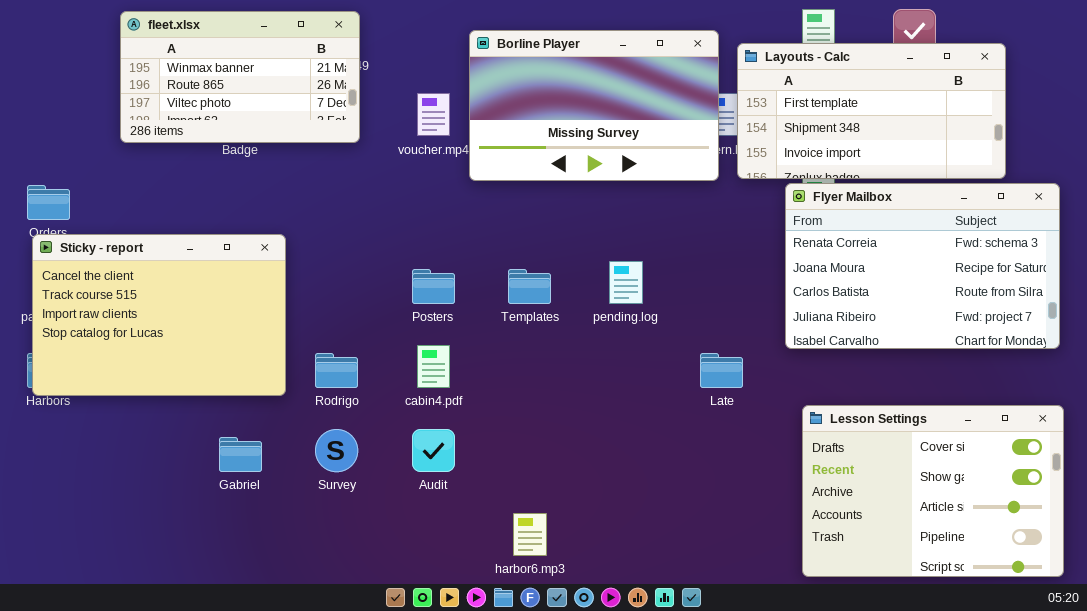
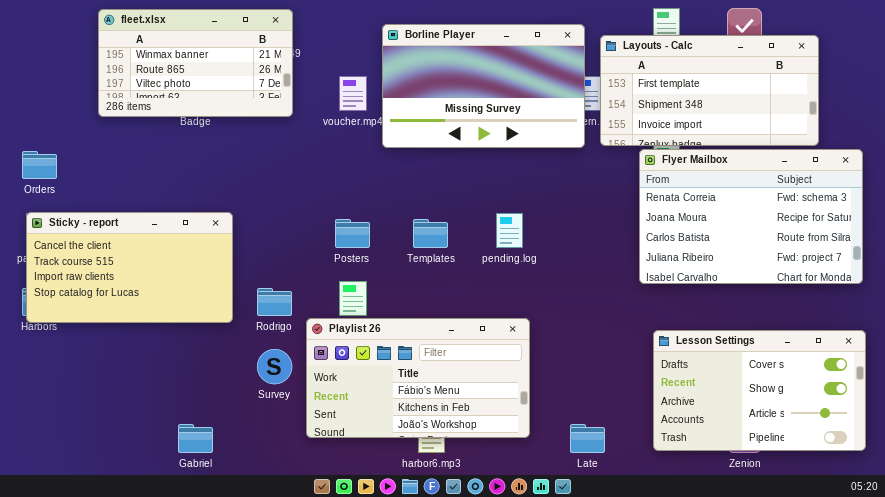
Sticky - report: [32,234,286,396] -> [26,212,233,323], resized
Late: [700,353,743,388] -> [570,424,605,453], moved
Playlist 26: none -> [306,318,530,438], opened
Lesson Settings: [802,405,1064,577] -> [653,330,866,451], resized
Gabriel: [219,437,262,472] -> [178,424,213,453], moved

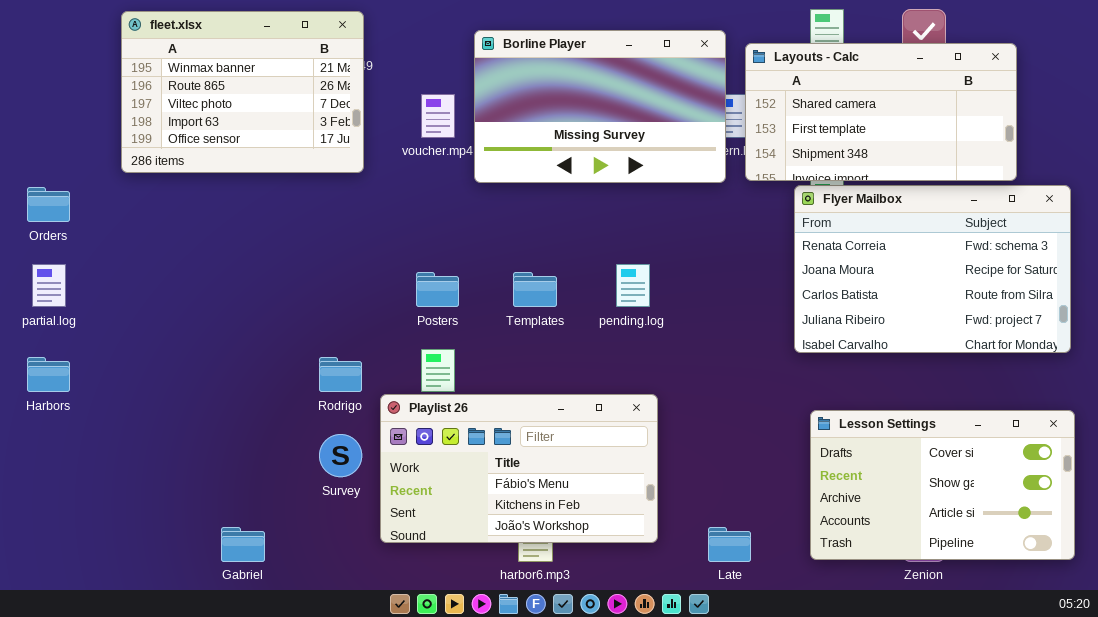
fleet.xlsx: [98,9,293,117] -> [121,11,364,173], resized
Layouts - Calc: [600,35,819,146] -> [745,43,1017,181], scrolled up 1 row
Sticky - report: [26,212,233,323] -> none, closed

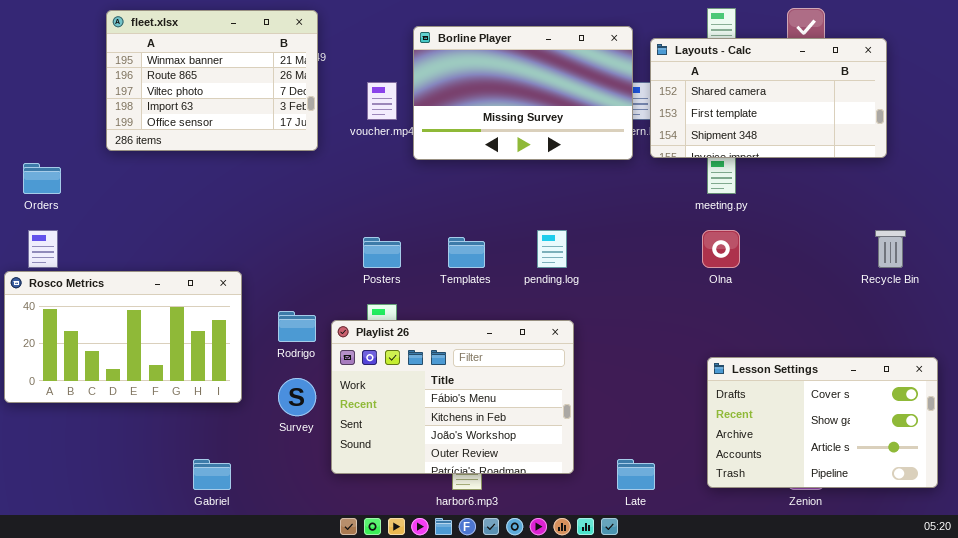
Flyer Mailbox: [794,185,1071,353] -> none, closed
Rosco Metrics: none -> [4,271,242,403], opened
Playlist 26: [380,394,658,543] -> [331,320,574,474], resized

